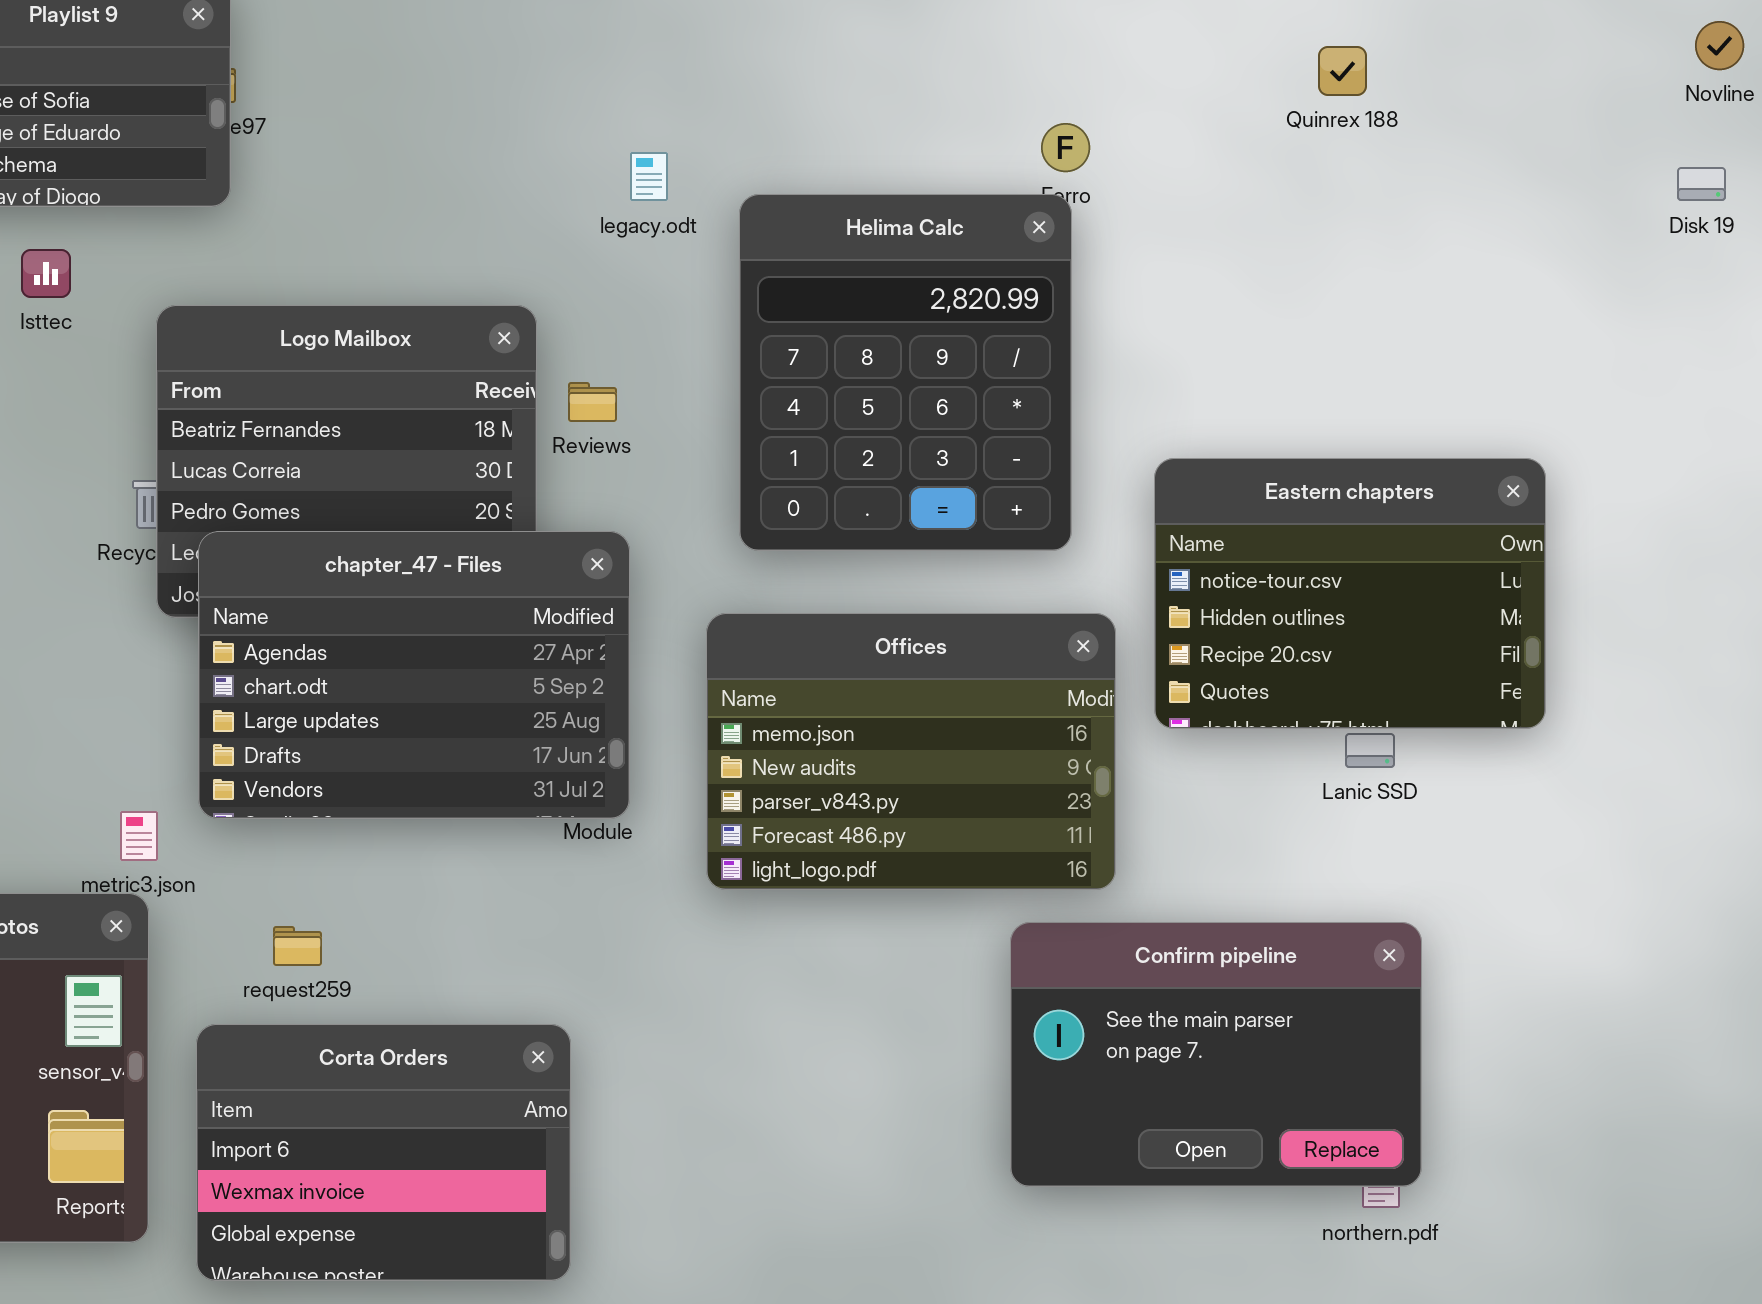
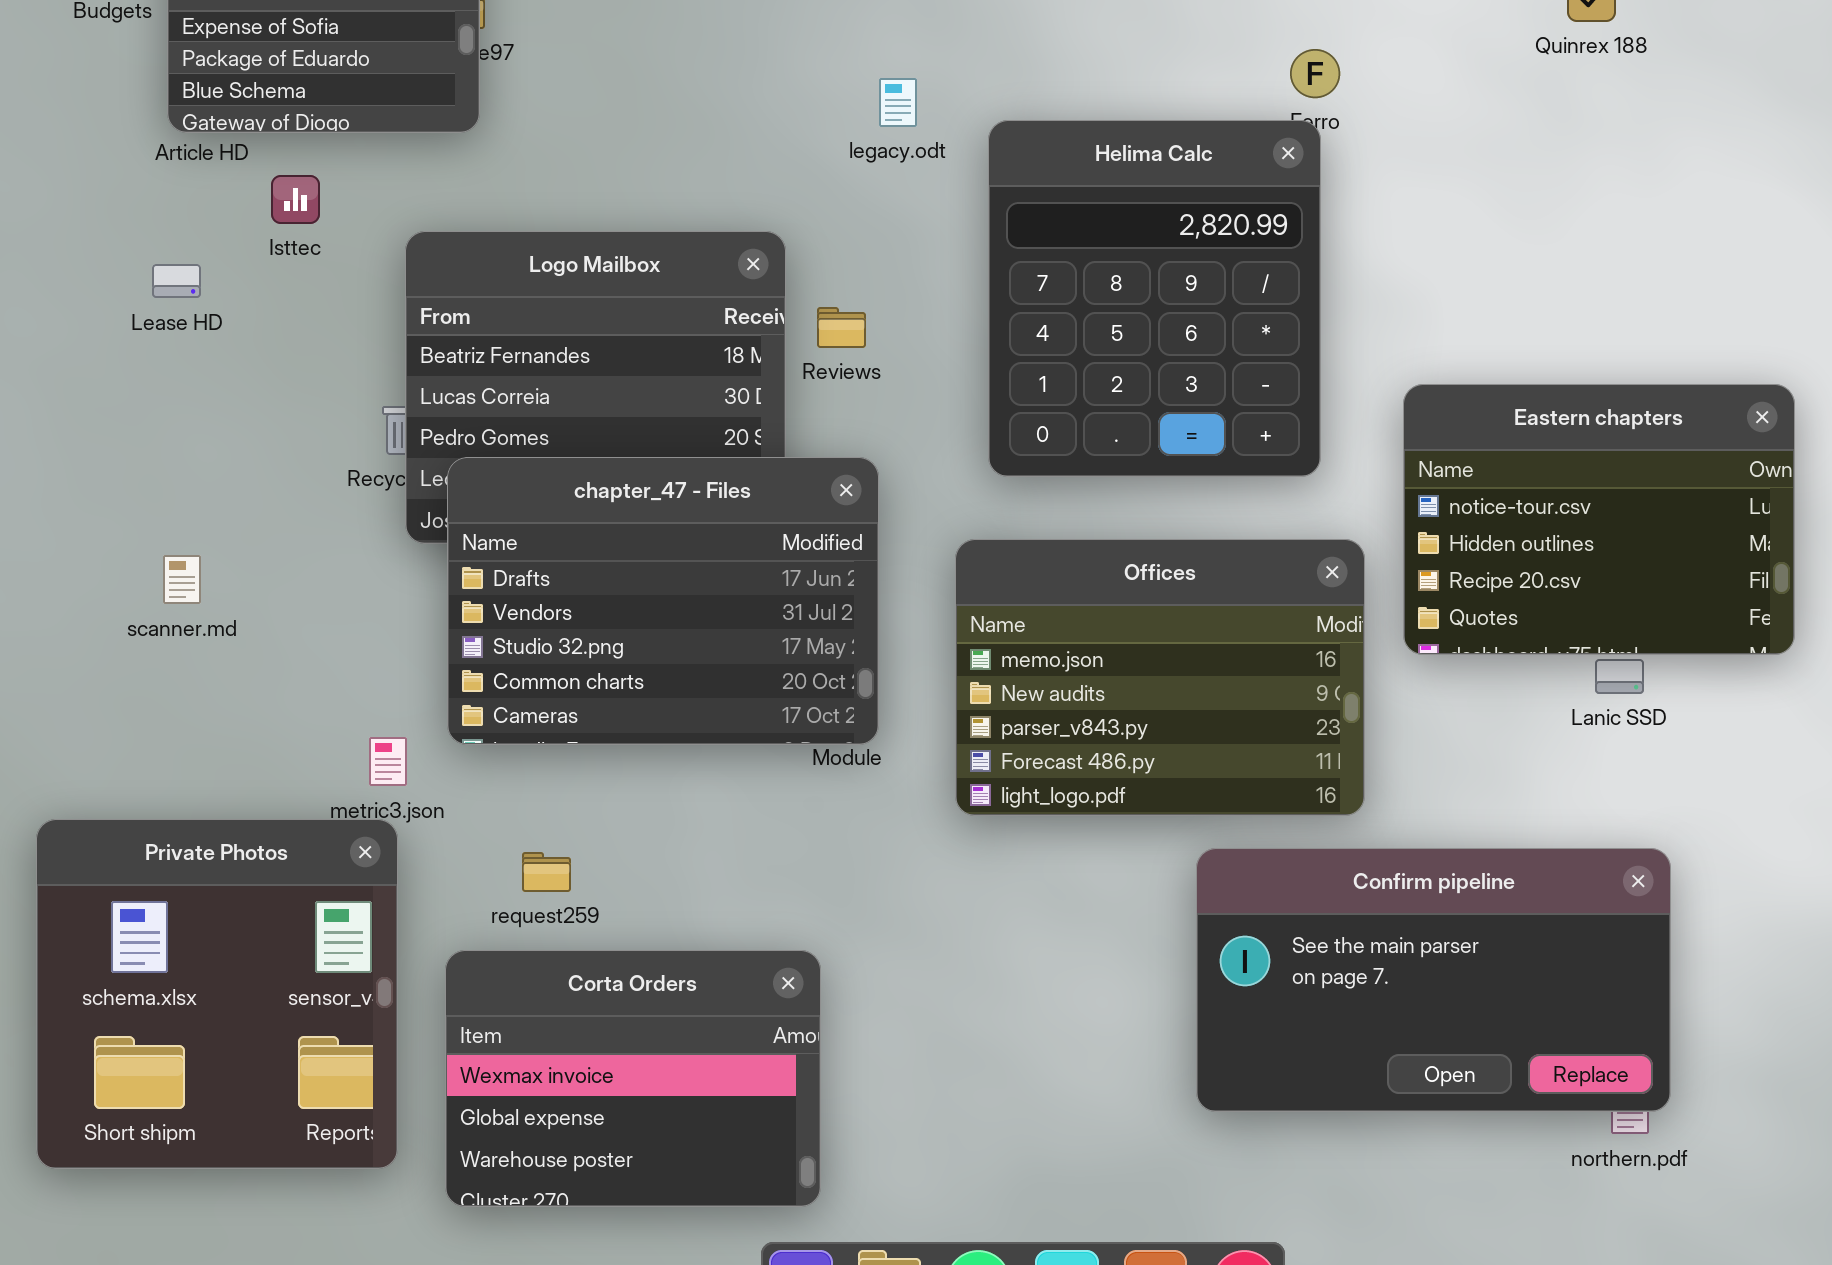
chapter_47 - Files: [198,531,630,819] -> [447,457,879,745], scrolled down 3 rows
Confirm pipeline: [1010,922,1422,1187] -> [1196,848,1671,1112], resized
Corta Orders: [196,1024,571,1281] -> [445,950,821,1207], scrolled down 1 row

